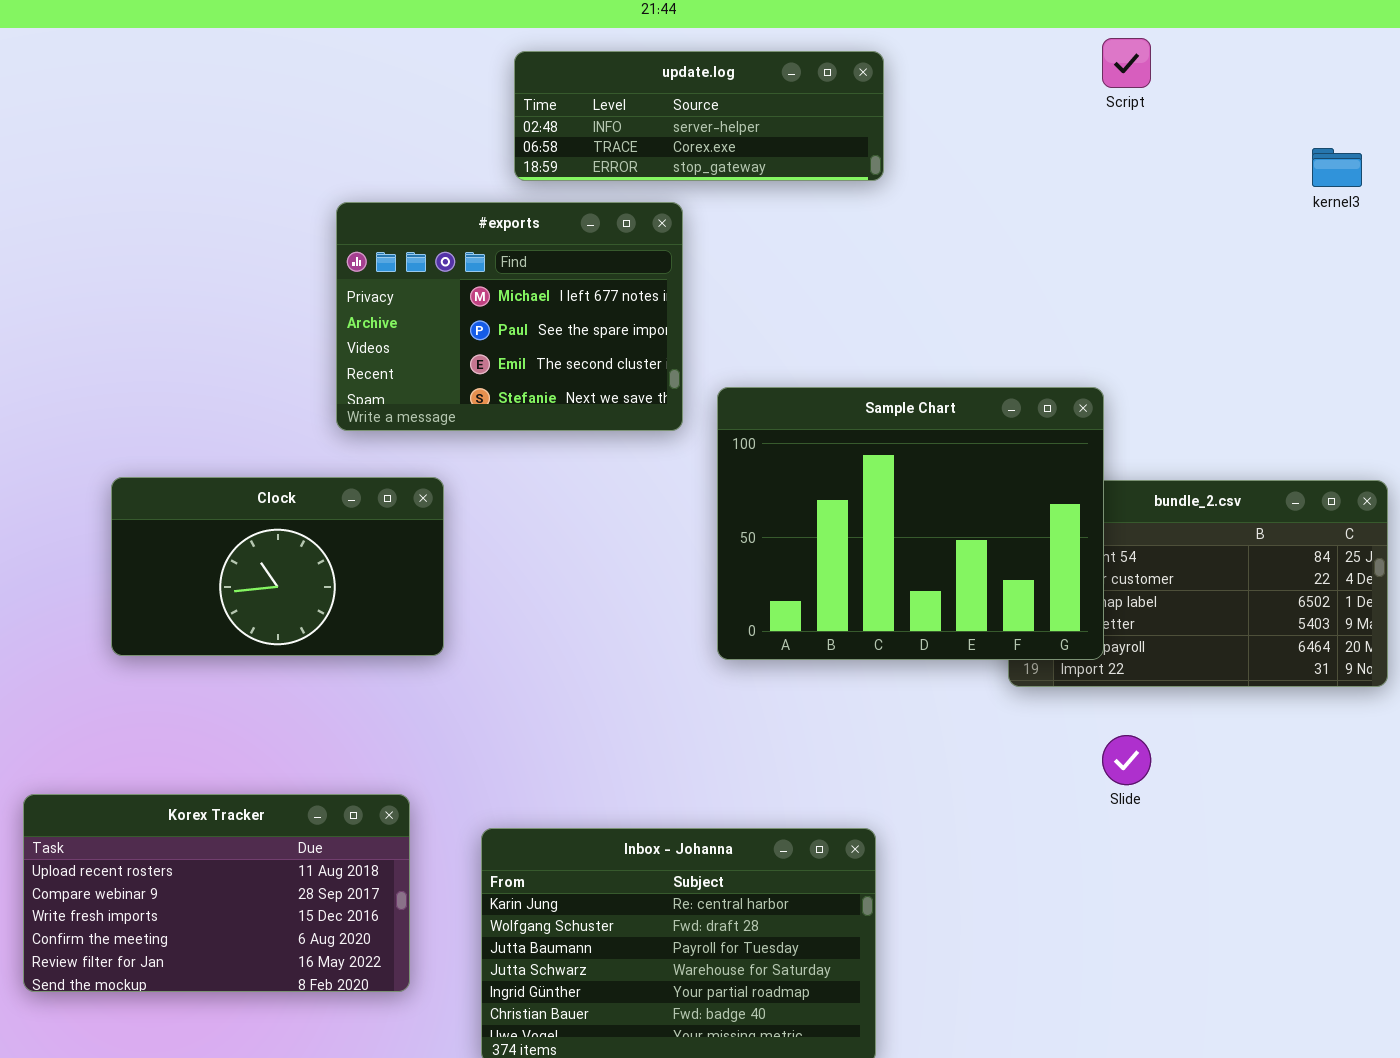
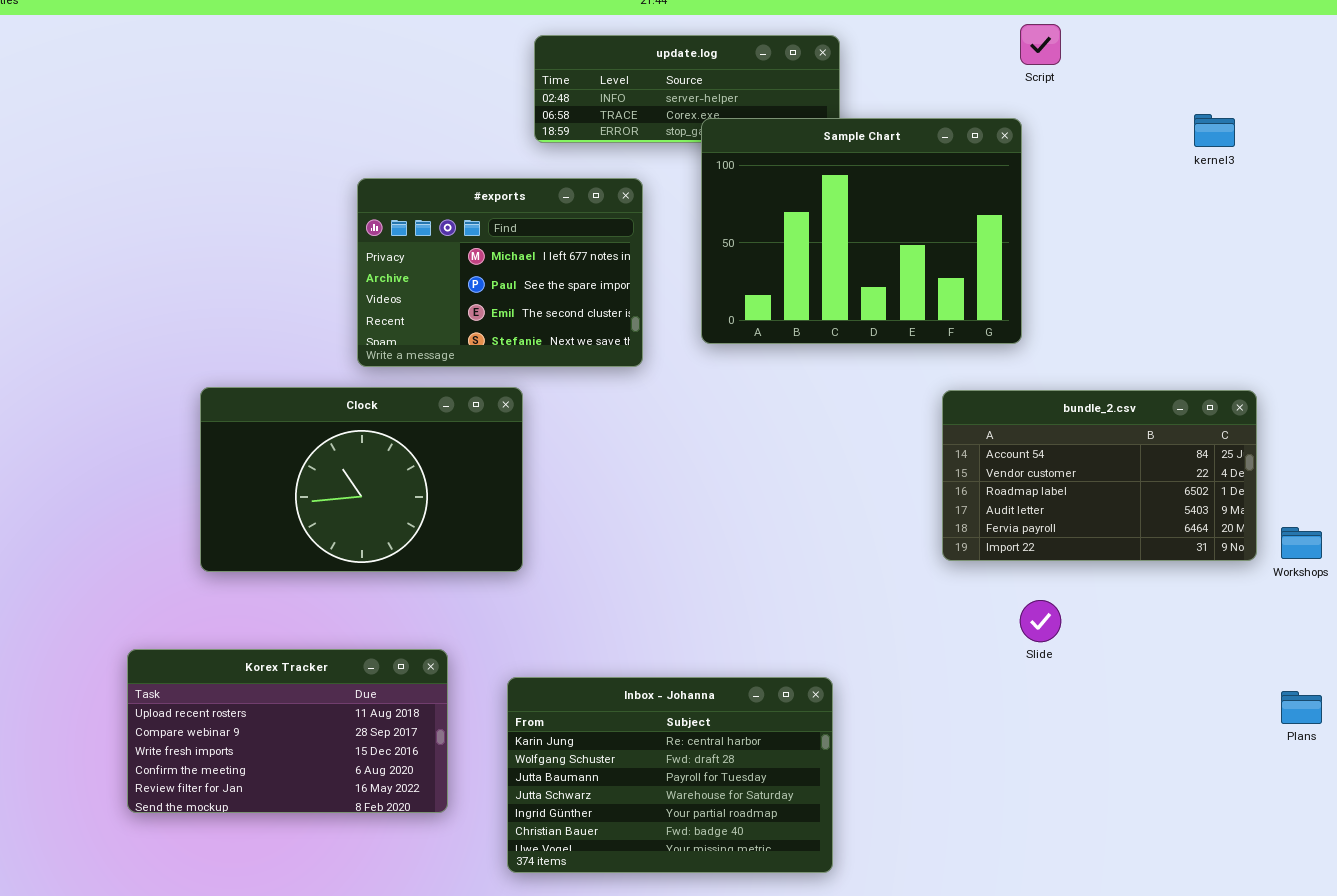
#exports: [336,202,683,431] -> [357,178,643,367], moved
Sample Chart: [717,387,1104,660] -> [701,118,1022,344], moved
Clock: [111,477,444,656] -> [200,387,523,572], resized

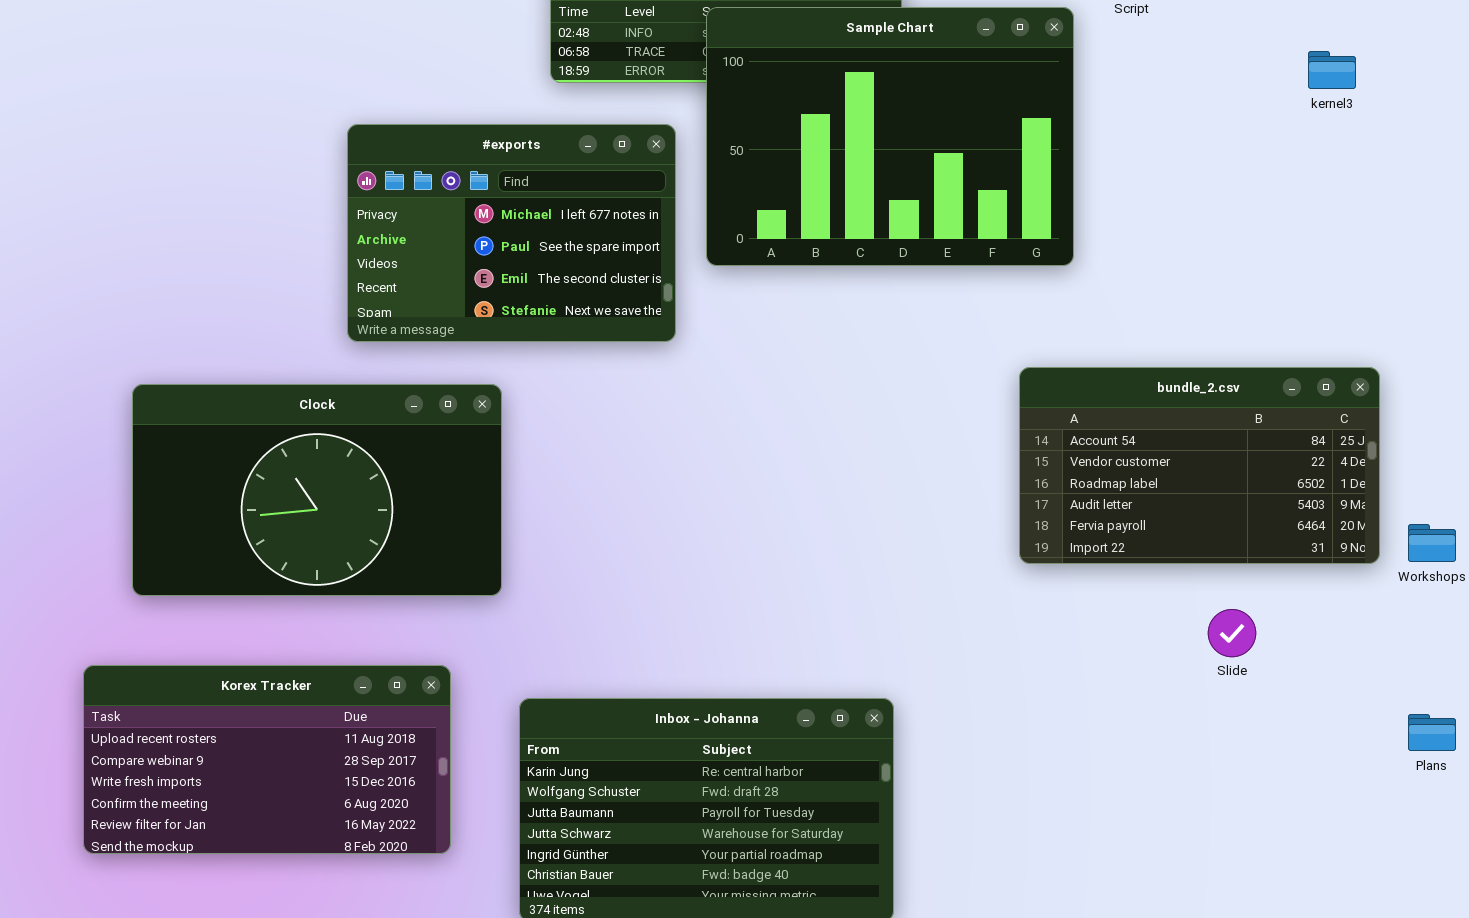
Sample Chart: [701,118,1022,344] -> [706,7,1074,266], moved
Clock: [200,387,523,572] -> [132,384,502,596], moved
Slide: [1020,600,1061,642] -> [1208,609,1256,657], moved

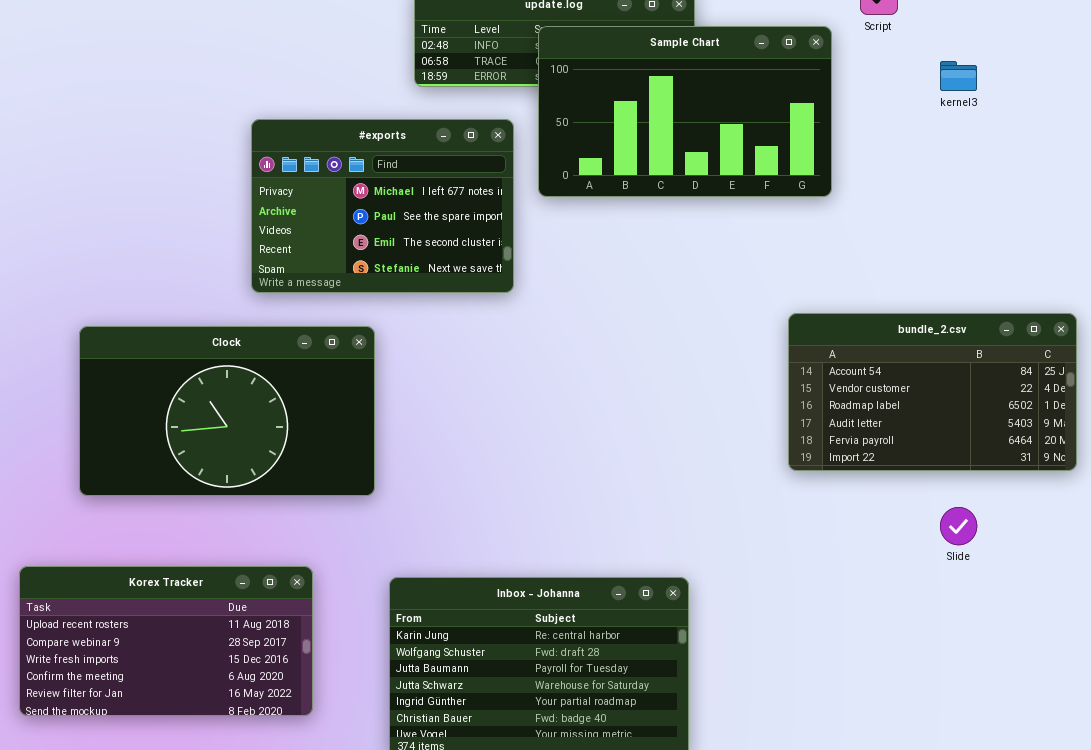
Sample Chart: [706,7,1074,266] -> [538,26,832,197], resized
kernel3: [1308,51,1356,89] -> [940,61,977,91], moved
Korex Tracker: [83,665,451,854] -> [19,566,313,716], moved

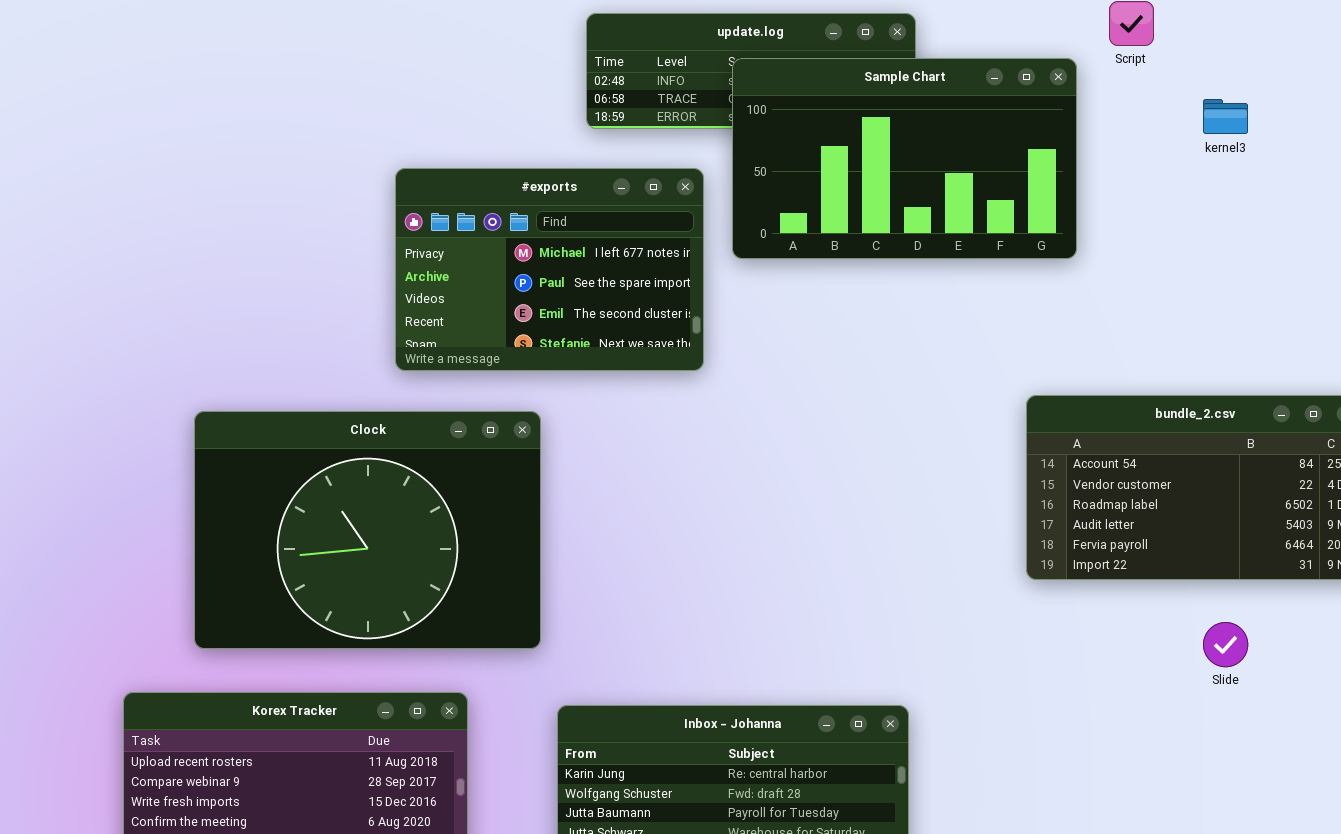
Clock: [79,326,375,496] -> [194,411,541,649], resized

